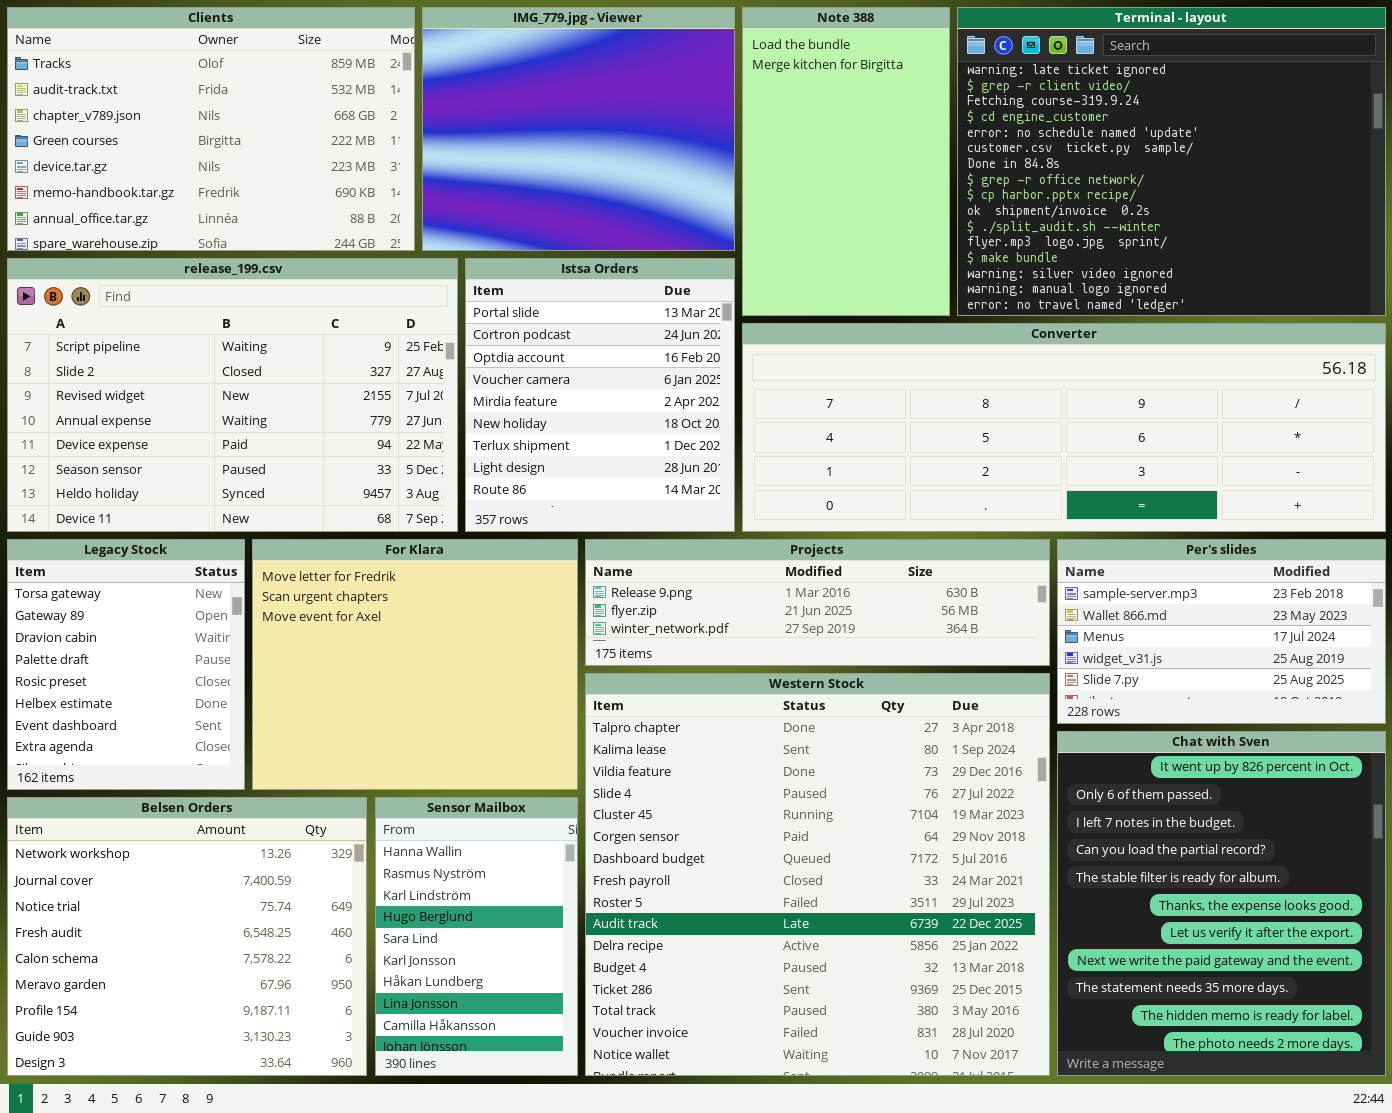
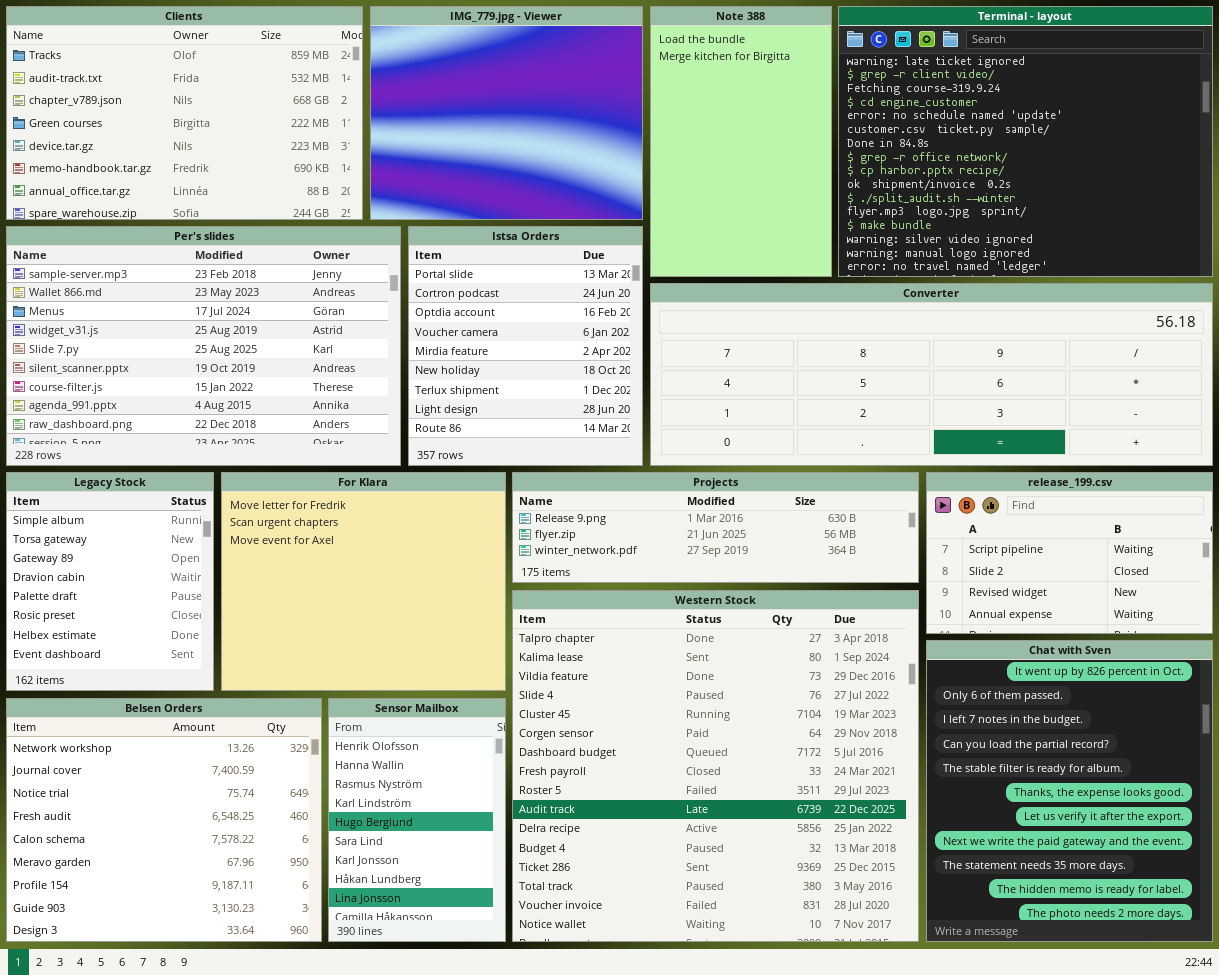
release_199.csv: [7,258,458,532] -> [926,472,1213,634], moved, resized
Legacy Stock: [7,539,245,790] -> [6,472,214,691], scrolled up 1 row
Per's slides: [1057,539,1386,724] -> [6,226,401,466], moved, resized
Sensor Mailbox: [375,797,578,1076] -> [328,698,506,942], scrolled up 1 row

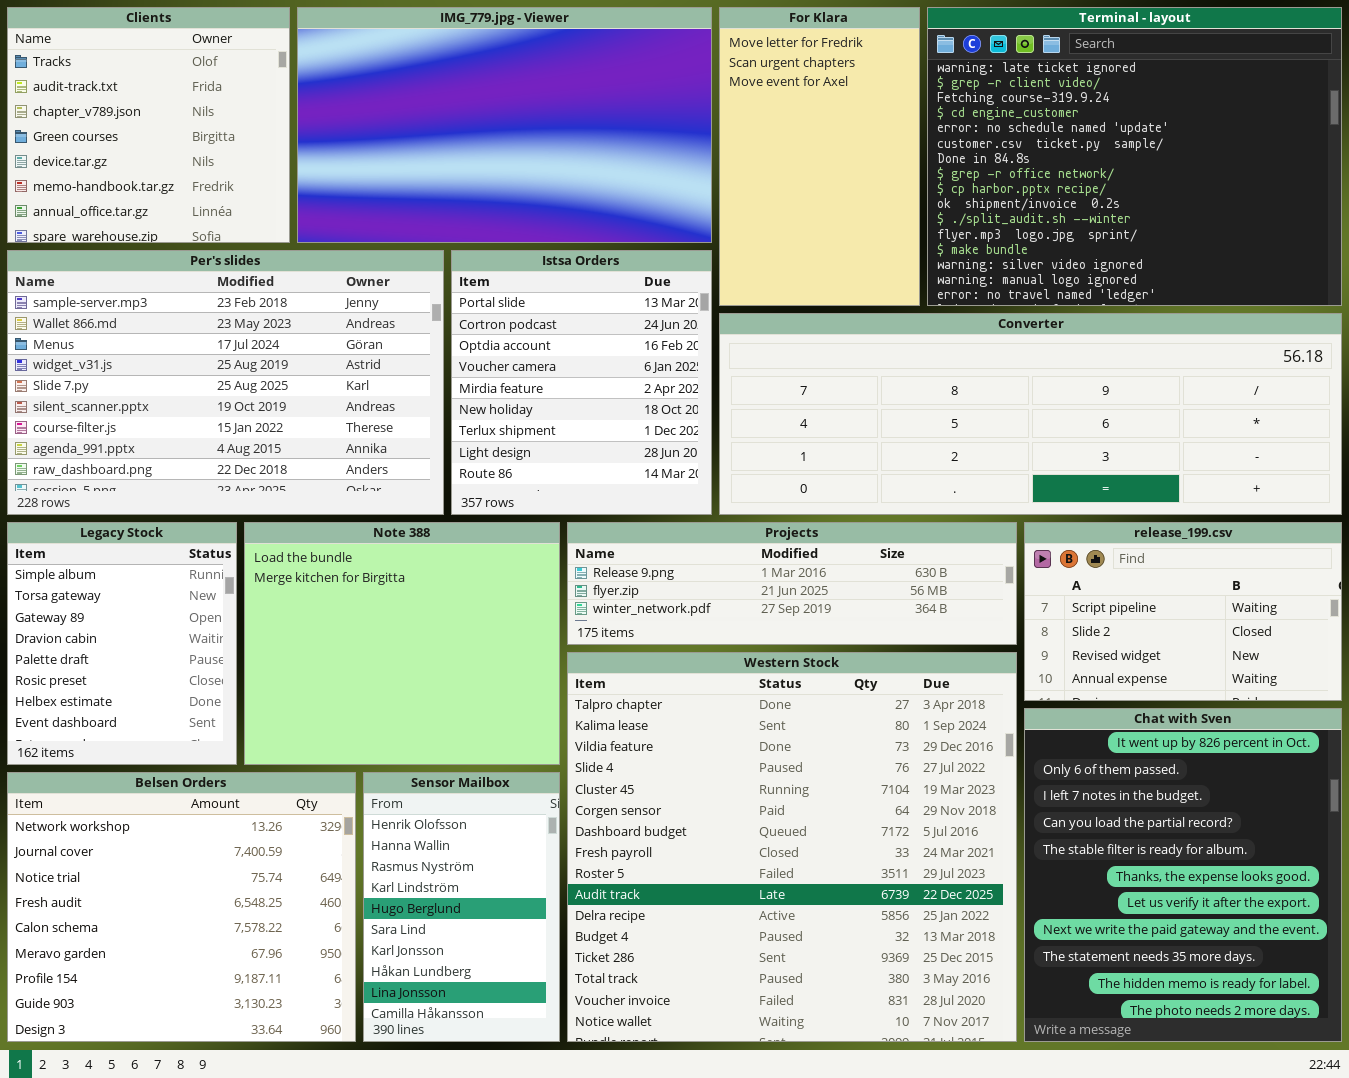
Clients: [6,6,363,220] -> [7,7,290,243], resized
IMG_779.jpg - Viewer: [370,6,643,220] -> [297,7,712,243], resized
Note 388: [650,6,832,277] -> [244,522,560,765], moved, resized
For Klara: [221,472,506,691] -> [719,7,920,306], moved, resized

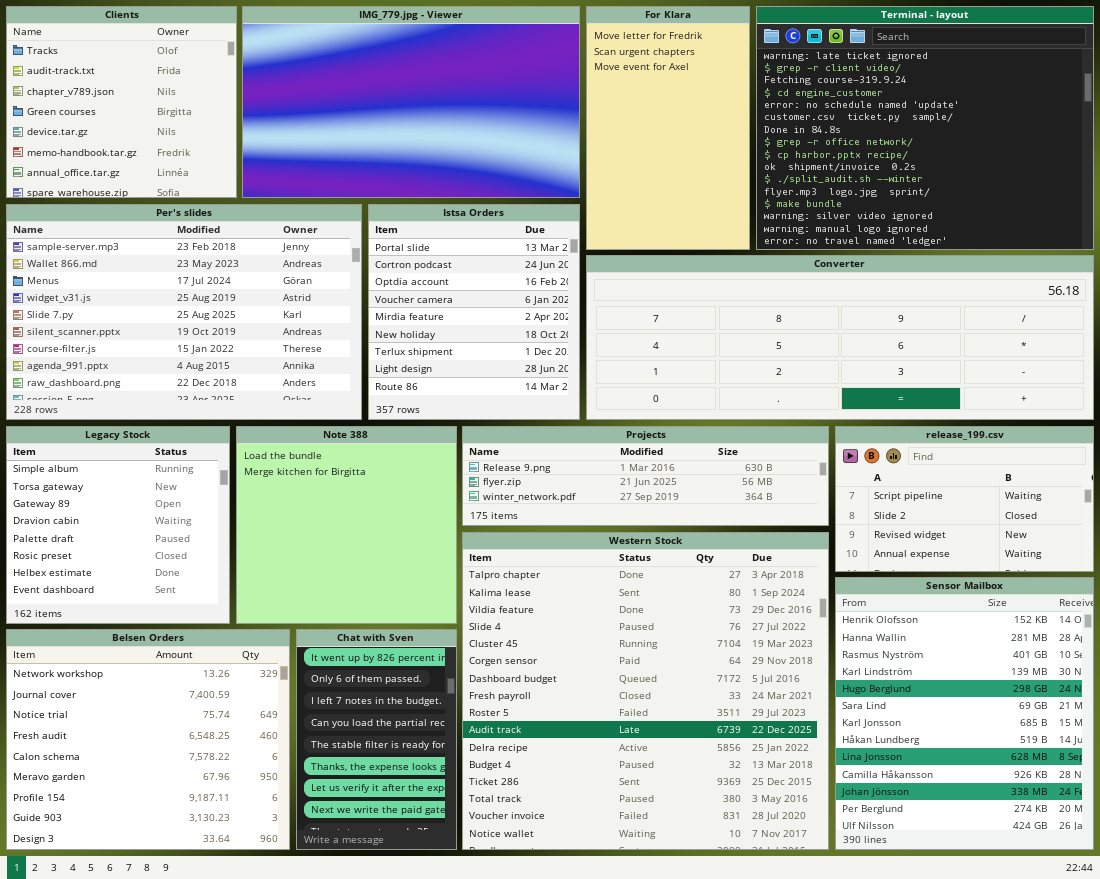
Legacy Stock: [7,522,237,765] -> [6,426,230,624], resized
Note 388: [244,522,560,765] -> [236,426,457,624], resized
Chat with Sven: [1024,708,1342,1042] -> [296,629,457,850], moved, resized
Sensor Mailbox: [363,772,560,1042] -> [835,577,1094,850], moved, resized

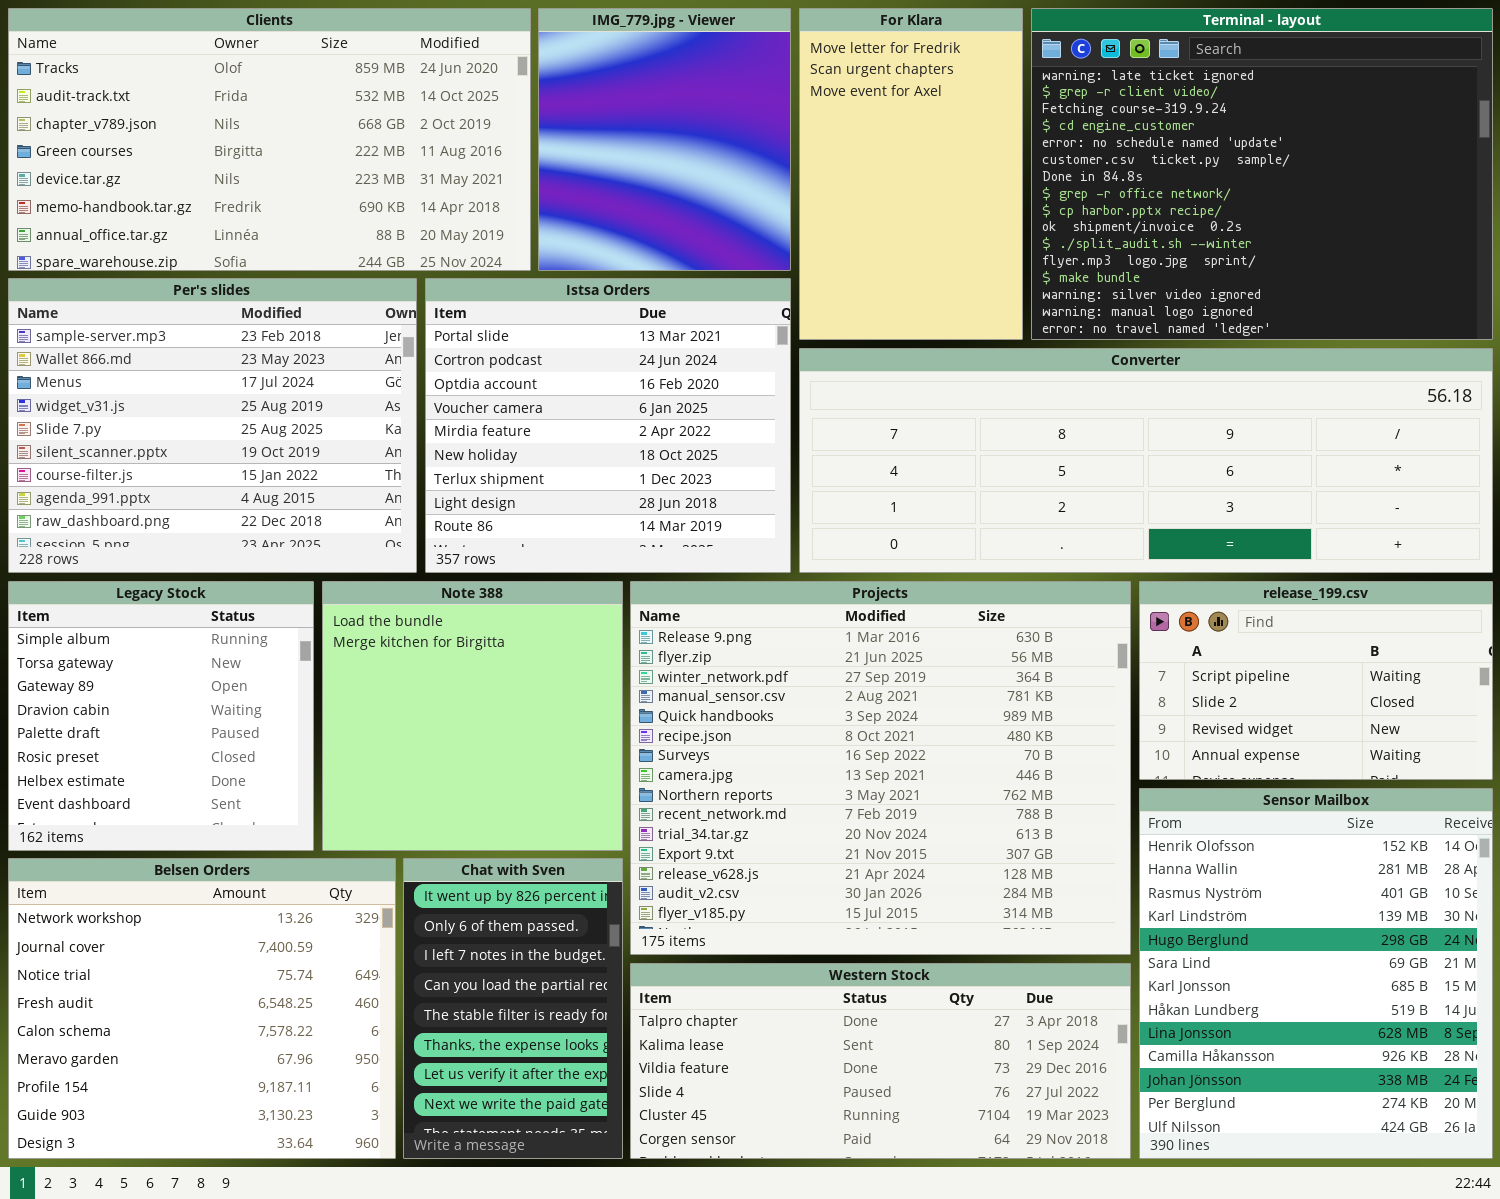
Clients: [6,6,237,198] -> [8,8,531,271], resized
IMG_779.jpg - Viewer: [242,6,580,198] -> [538,8,791,271], resized
Per's slides: [6,204,362,420] -> [8,278,417,573], resized
Istsa Orders: [368,204,580,420] -> [425,278,791,573], resized
Projects: [462,426,829,526] -> [630,581,1131,955], resized
Western Stock: [462,532,829,850] -> [630,963,1131,1159], resized

